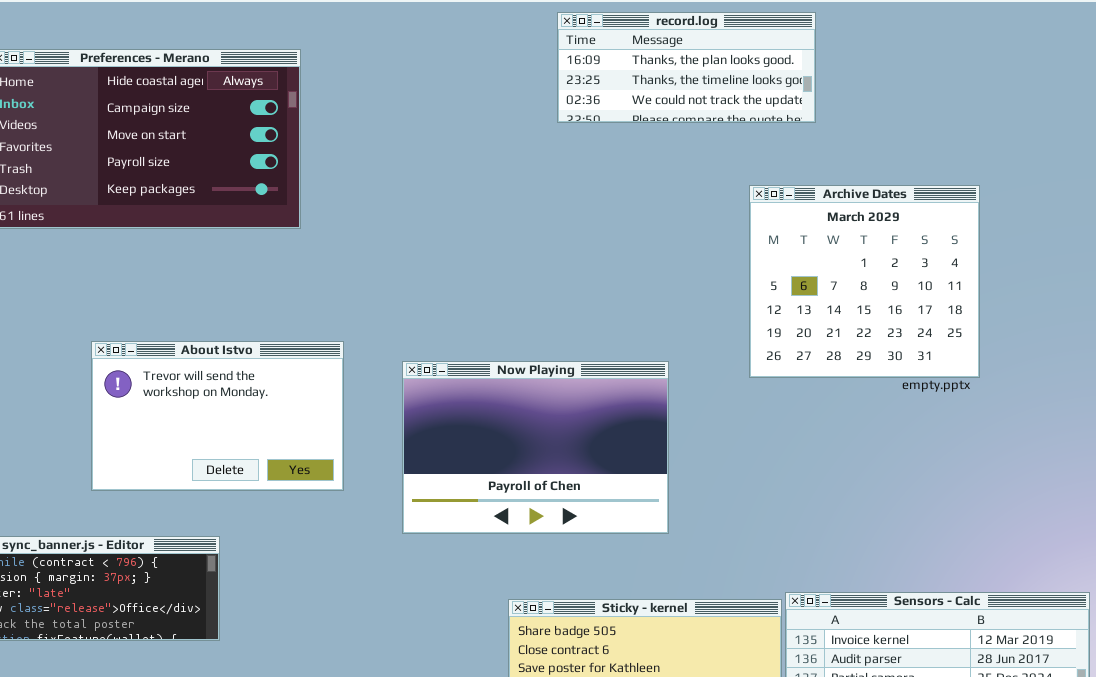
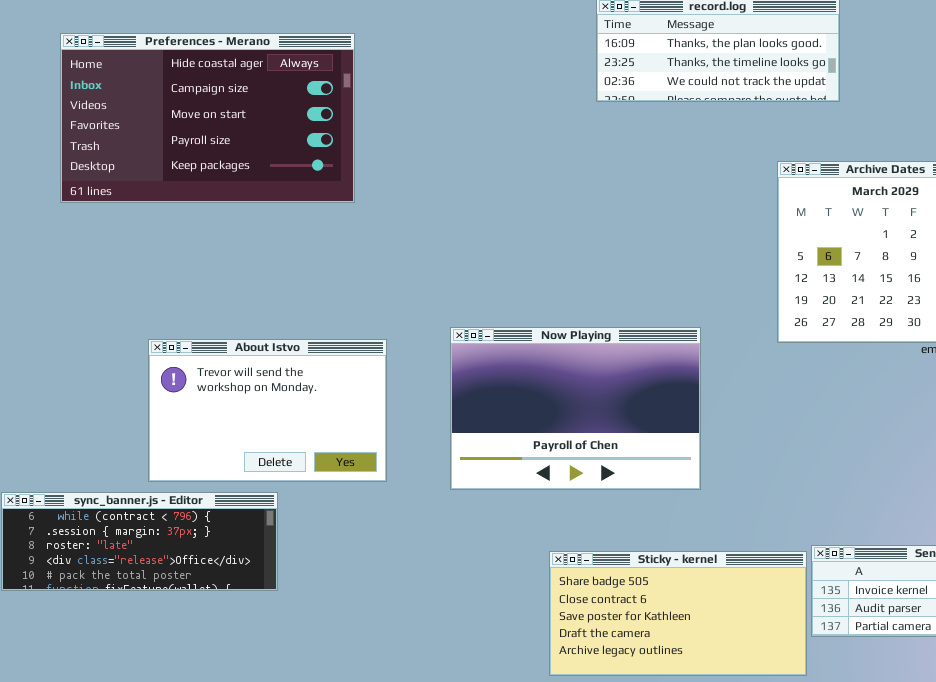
About Istvo: [91,341,344,491] -> [148,339,387,482], moved

